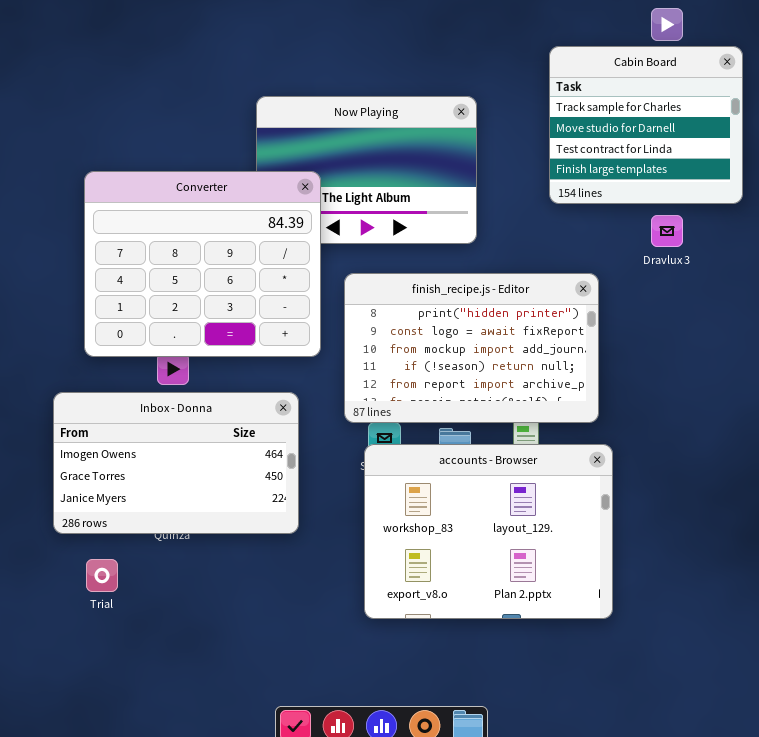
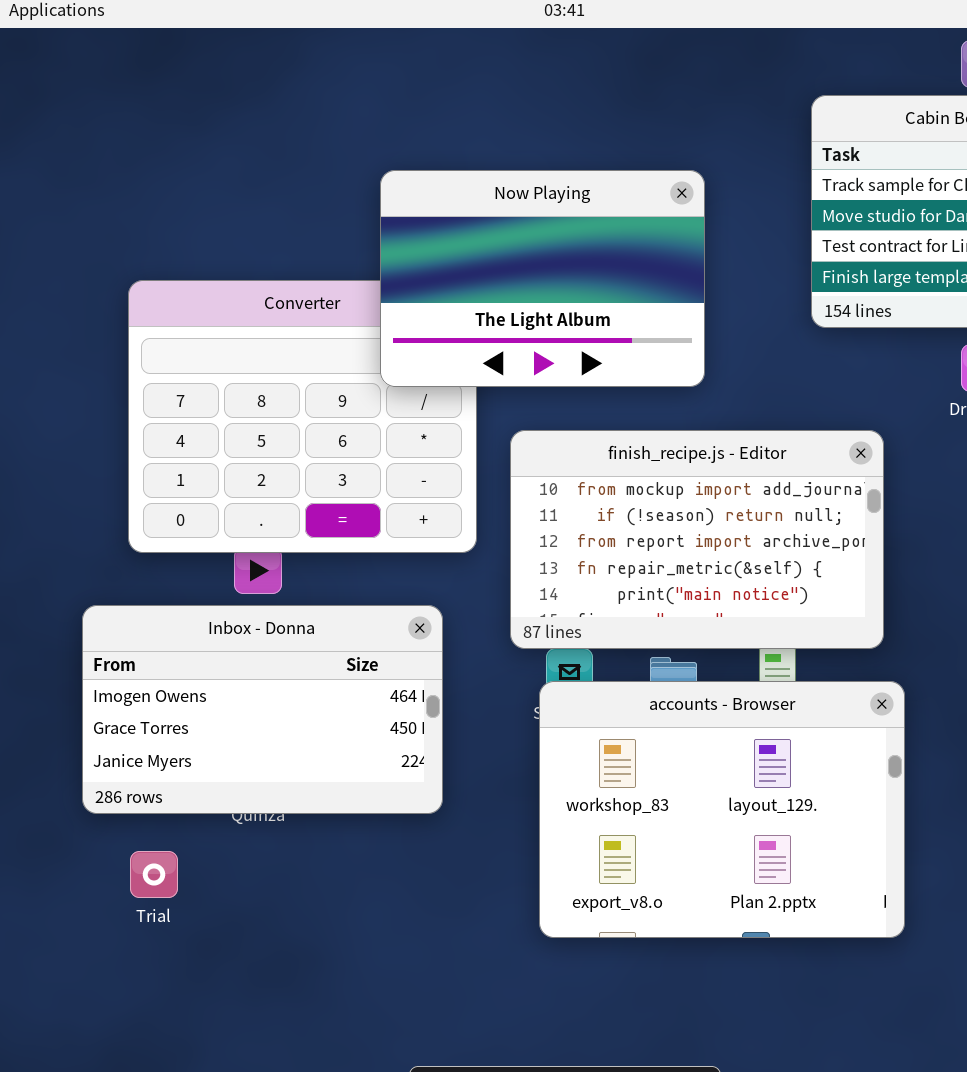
Now Playing: [256,96,477,244] -> [380,170,705,387], raised
finish_recipe.js - Editor: [344,273,599,423] -> [510,430,884,649], scrolled down 2 rows

